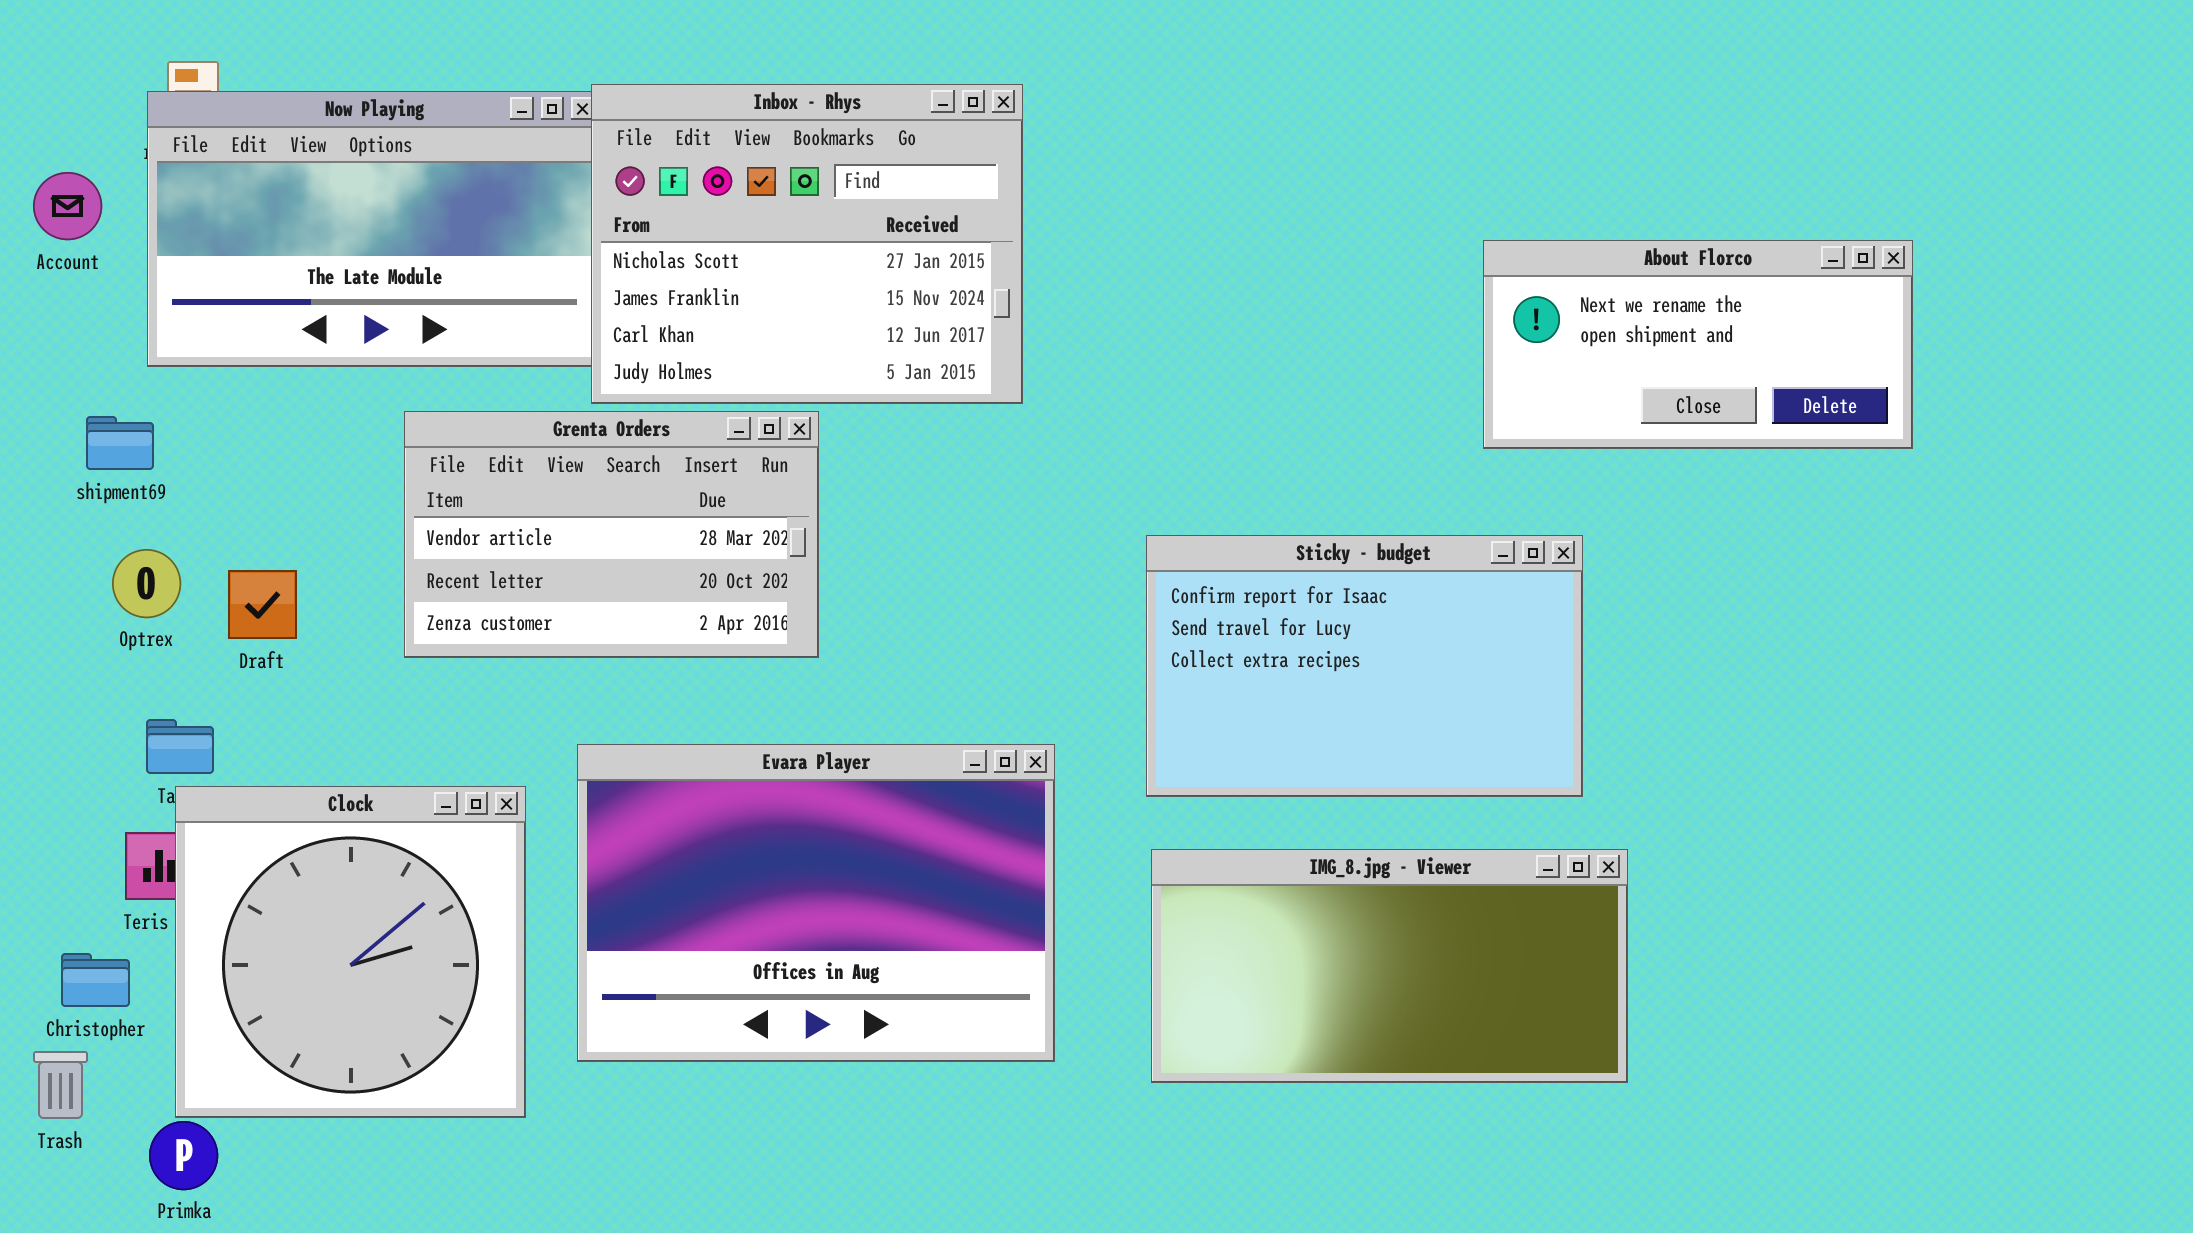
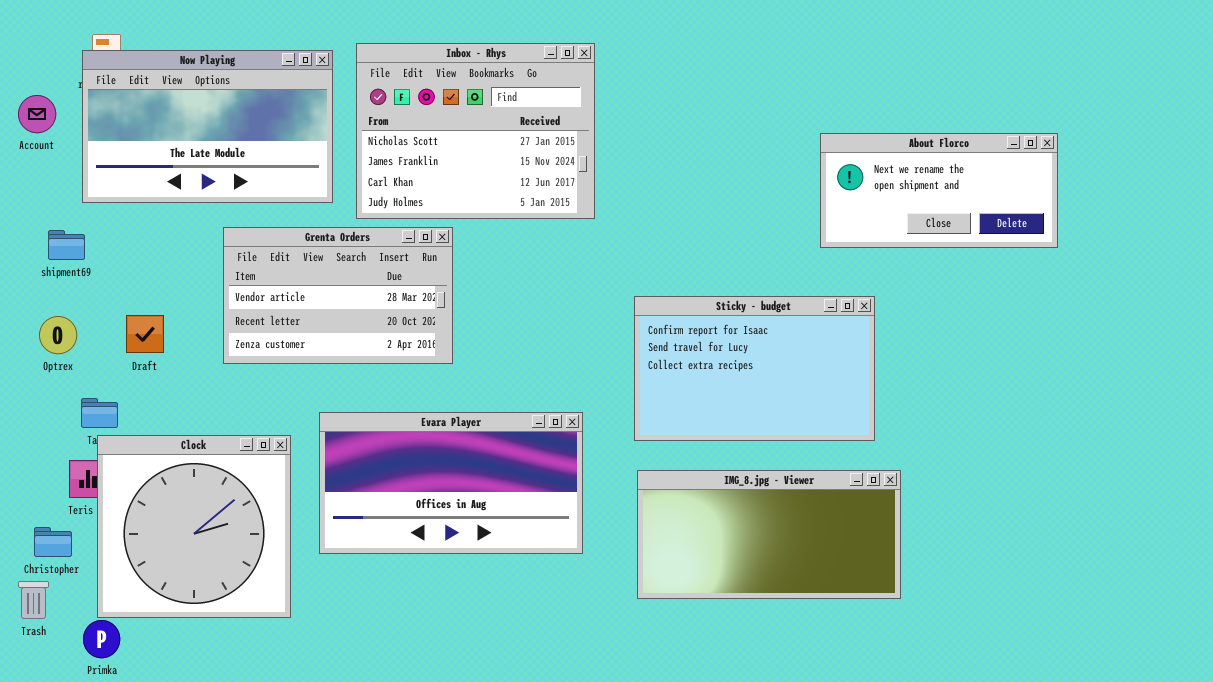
Inbox - Rhys: [591,84,1023,404] -> [356,43,595,219], moved
Optrex: [112,549,181,618] -> [39,316,77,354], moved
Evara Player: [577,744,1055,1062] -> [319,412,583,554], resized

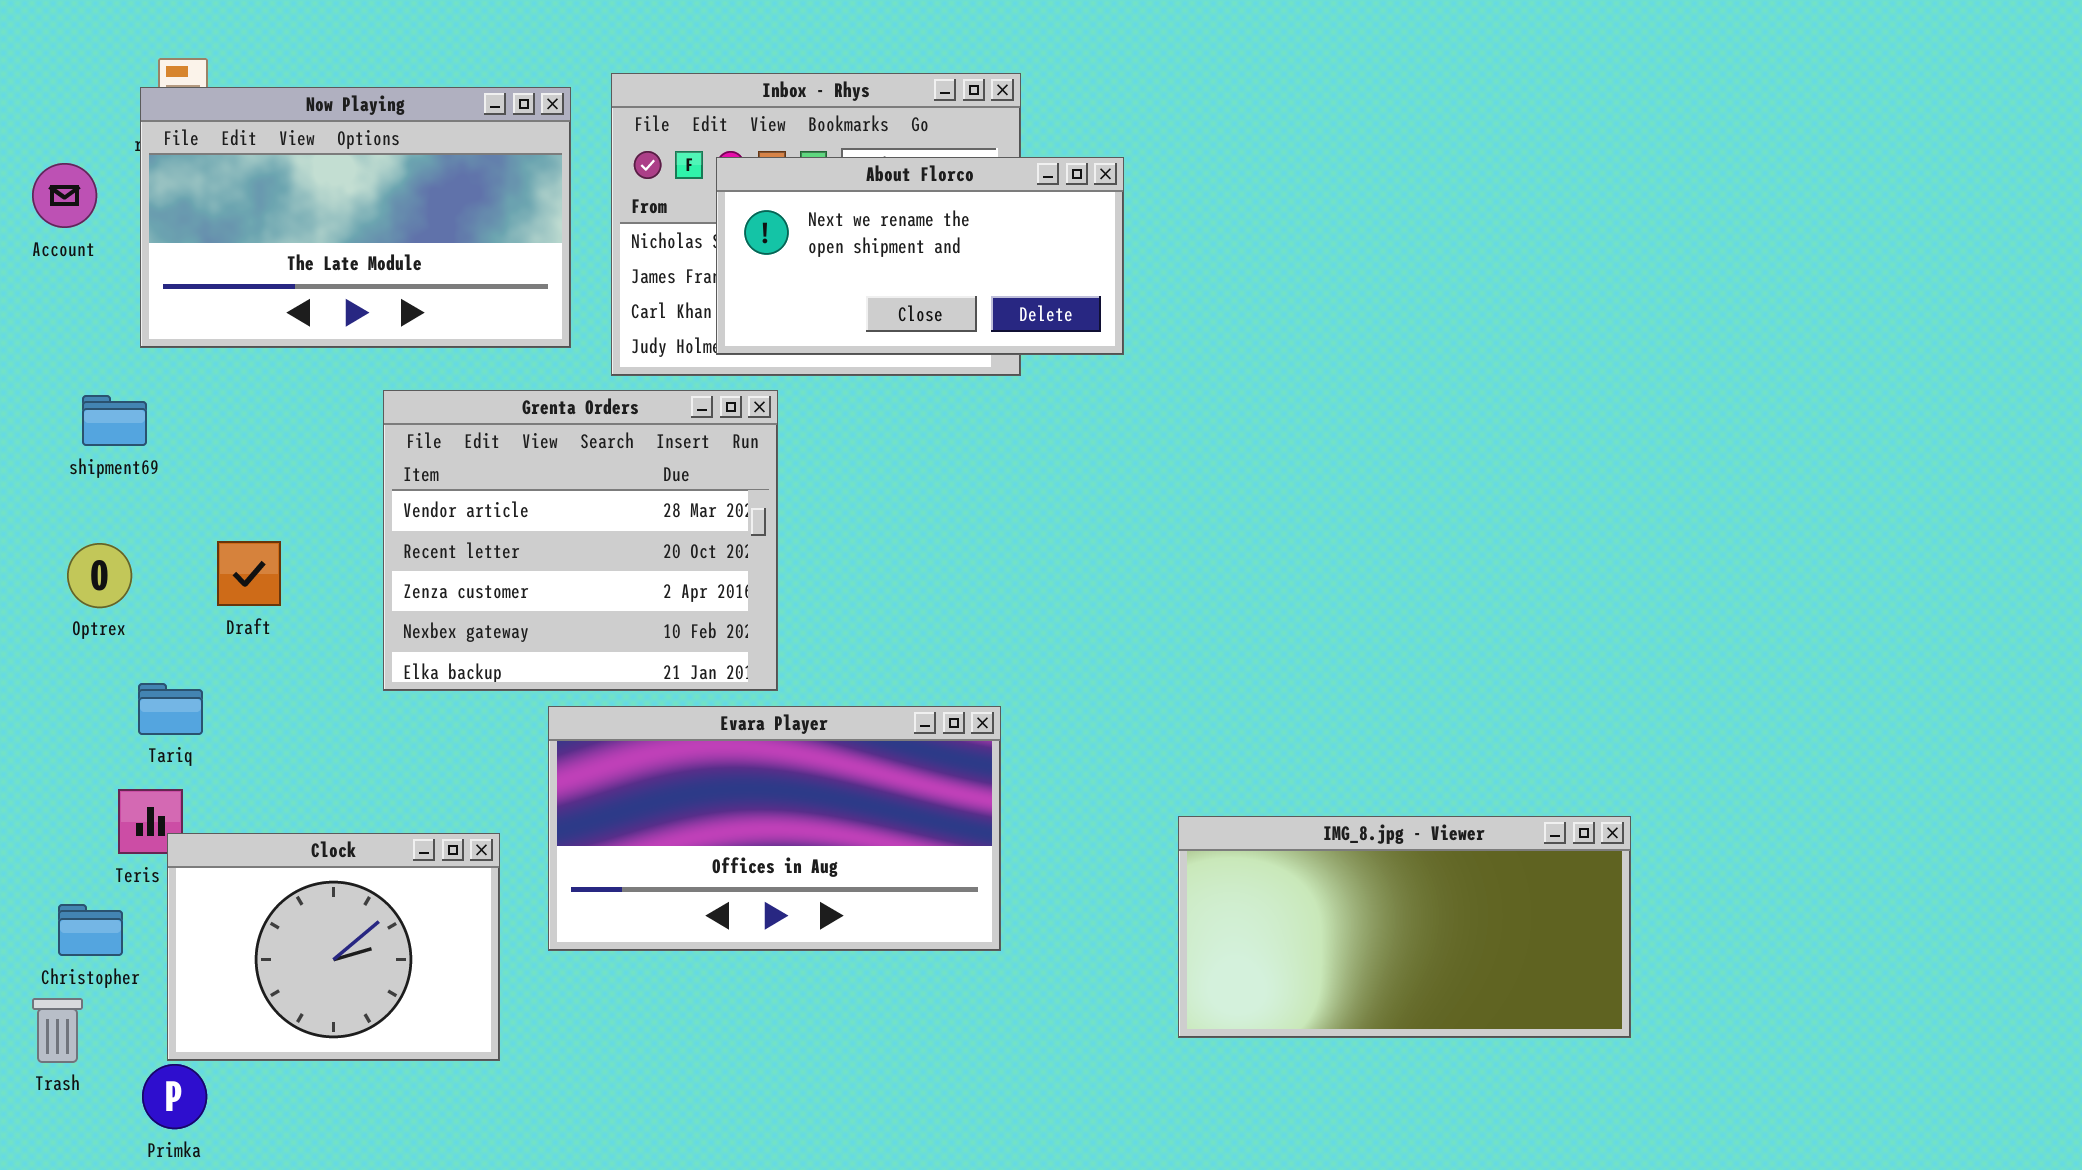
About Florco: [820,133,1058,248] -> [716,157,1124,355], moved
Grenta Orders: [223,227,453,364] -> [383,390,778,691], resized
Sticky - budget: [634,296,875,441] -> none, closed
Clock: [97,435,291,618] -> [167,833,500,1061], resized
IMG_8.jpg - Viewer: [637,470,901,599] -> [1178,816,1631,1038], moved

